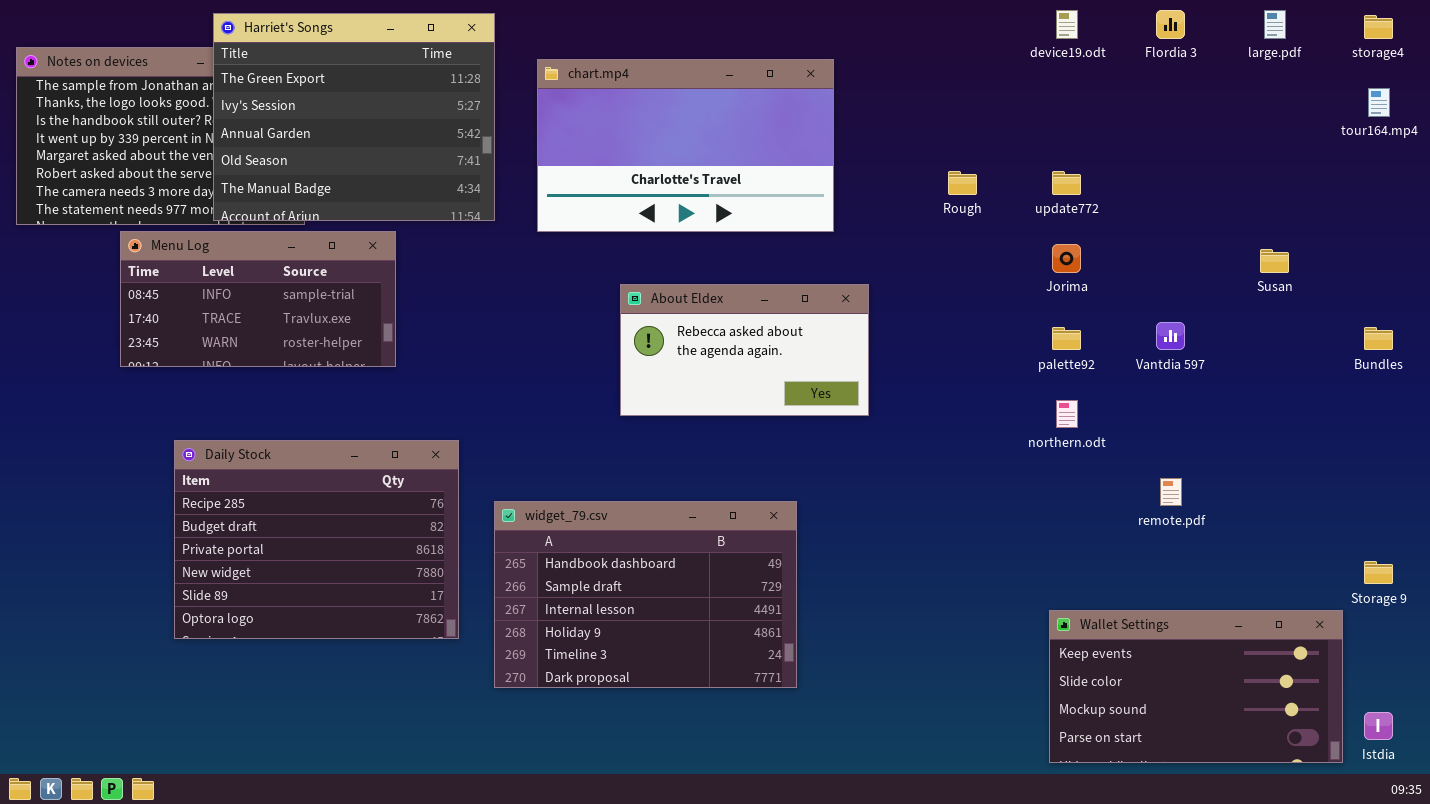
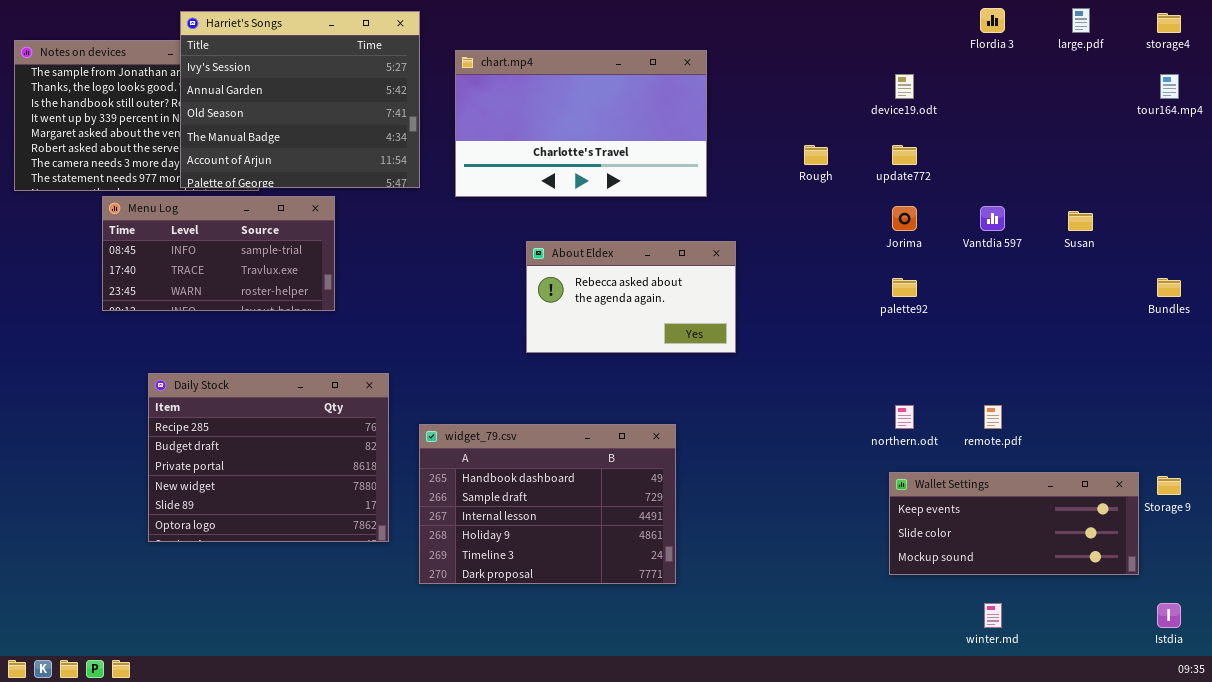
device19.odt: [1056,10,1078,39] -> [895,74,914,99], moved
Harriet's Songs: [213,13,495,221] -> [180,11,420,188], scrolled down 1 row
Vantdia 597: [1156,322,1185,350] -> [980,206,1005,231], moved
northern.odt: [1056,400,1078,428] -> [895,405,914,429], moved
Wallet Settings: [1049,610,1343,763] -> [889,472,1139,575], moved, resized

